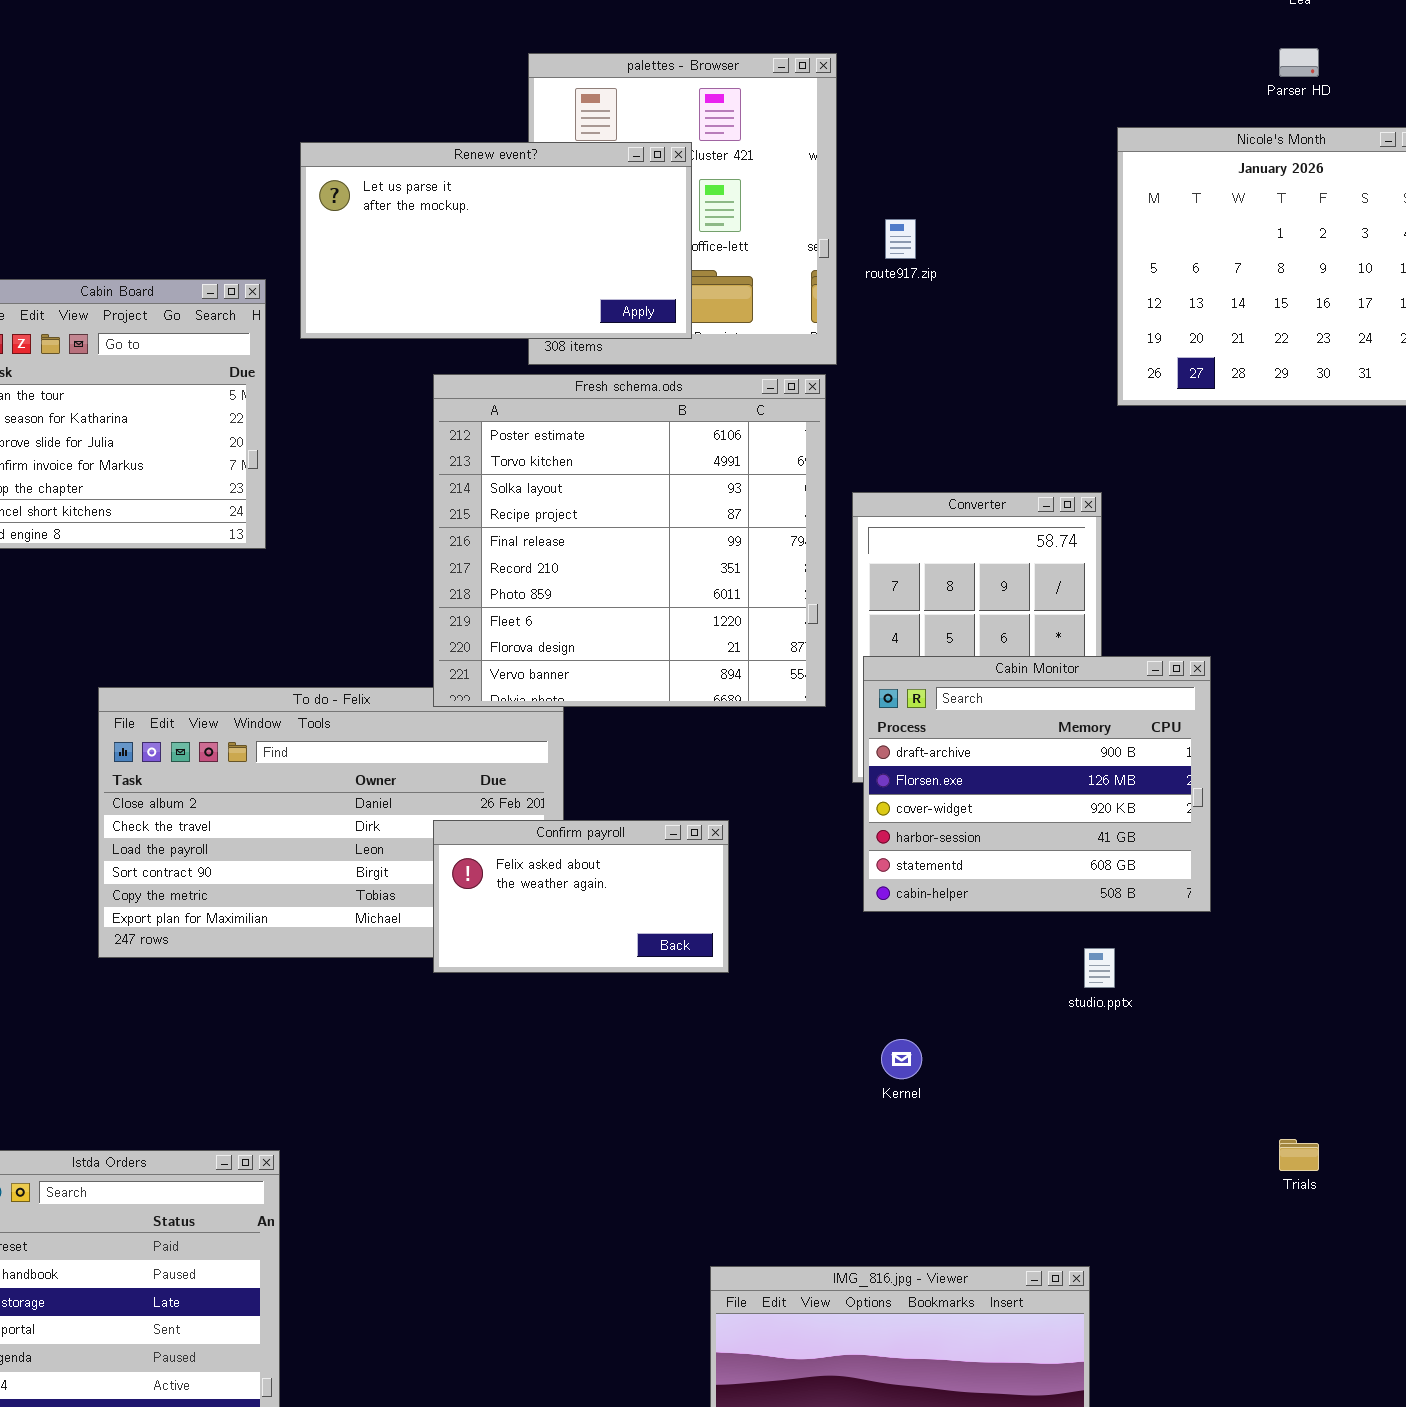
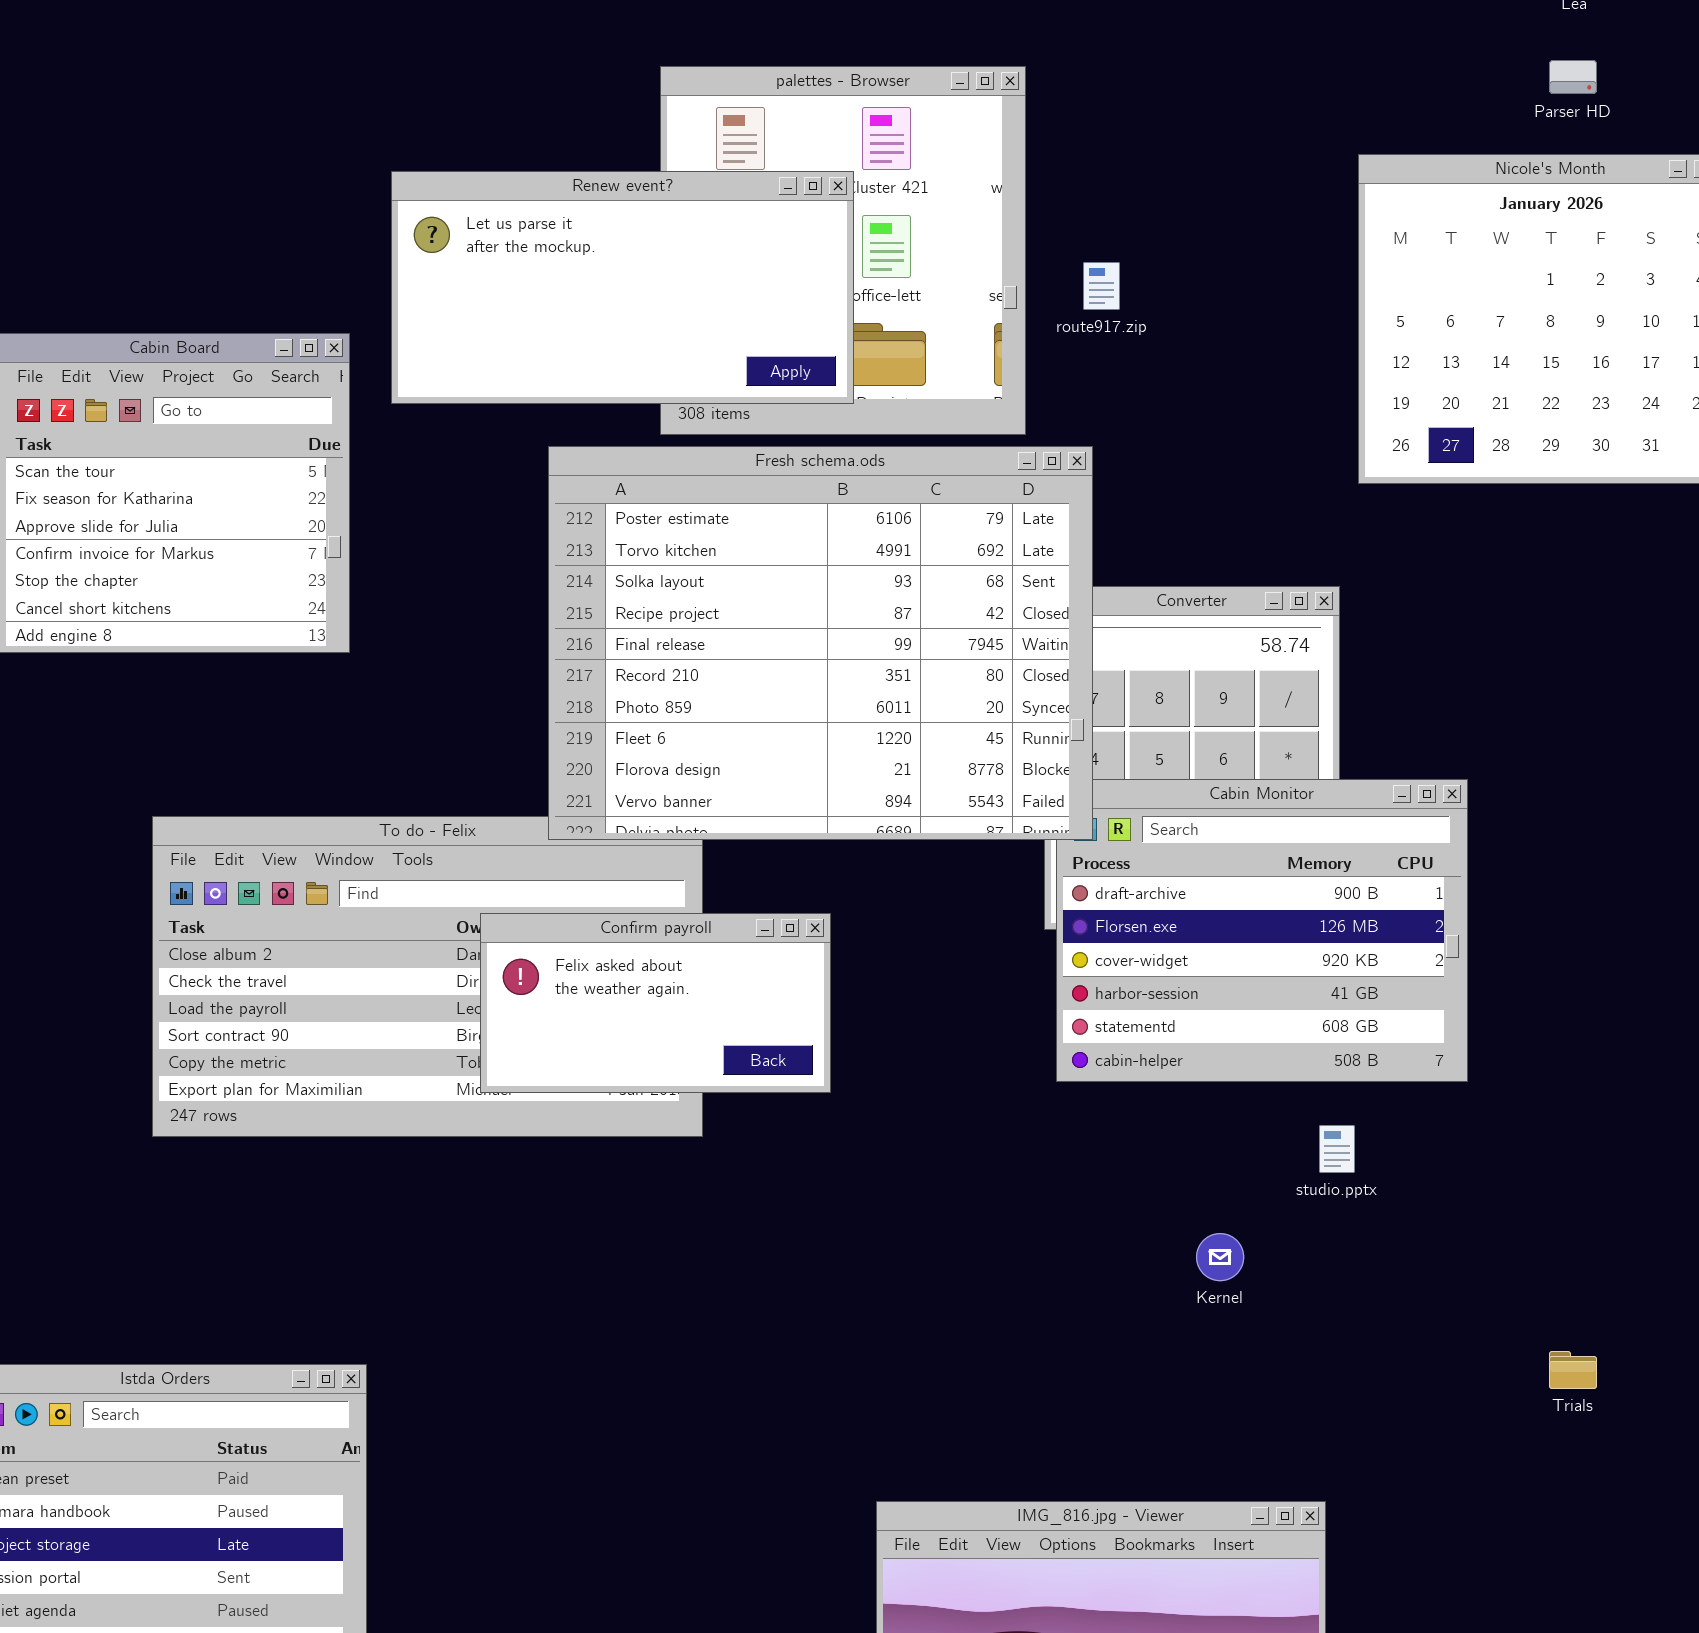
Fresh schema.ods: [433,374,826,707] -> [548,446,1093,840], resized
Confirm payroll: [433,820,729,973] -> [480,913,831,1093], moved
Kernel: [881,1039,922,1079] -> [1196,1233,1244,1281], moved

